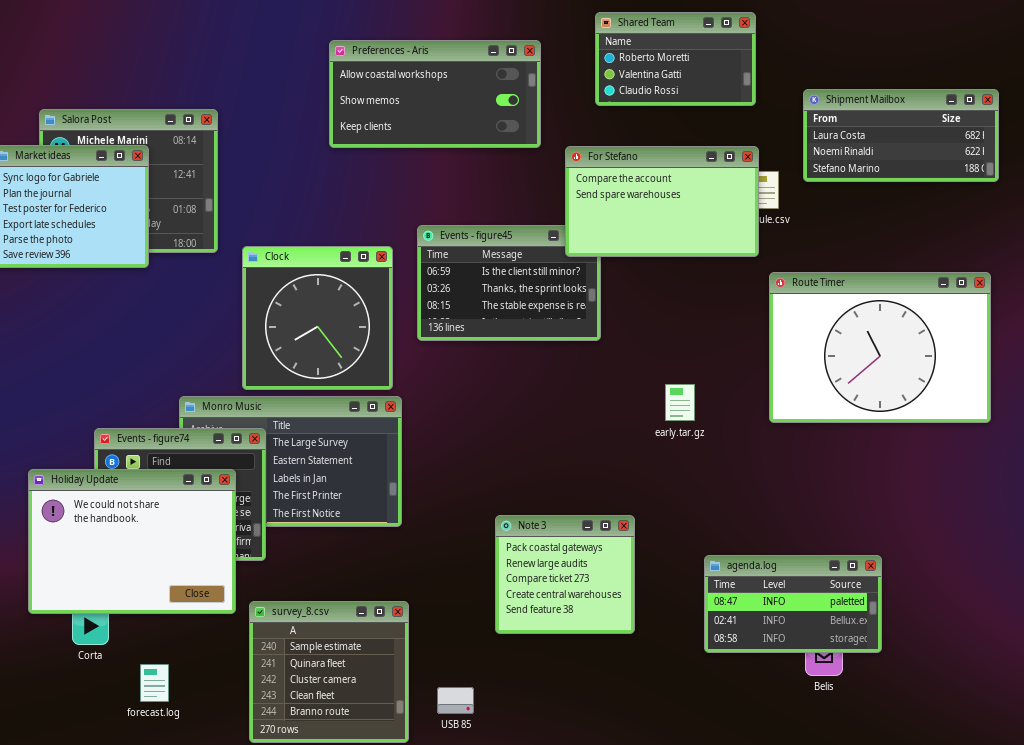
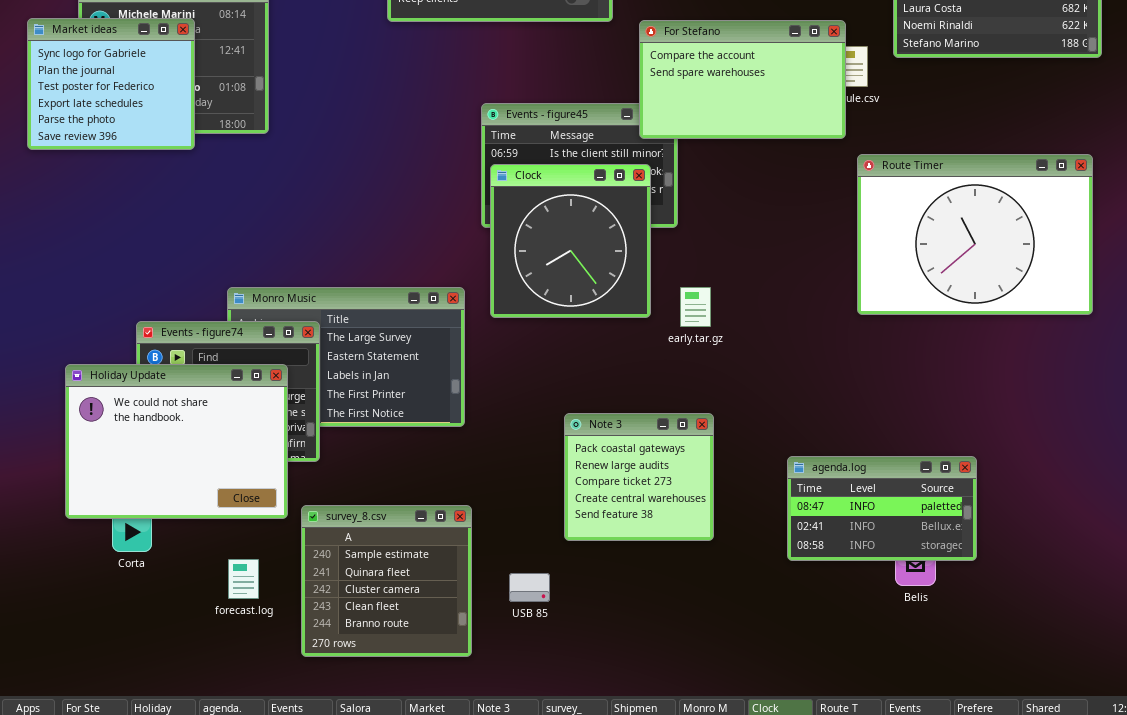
Clock: [242,246,393,390] -> [490,164,651,318], moved
early.tar.gz: [665,384,695,421] -> [680,287,711,327], moved
forecast.log: [140,664,169,702] -> [228,559,259,599], moved
USB 85: [437,687,474,714] -> [509,573,550,602], moved

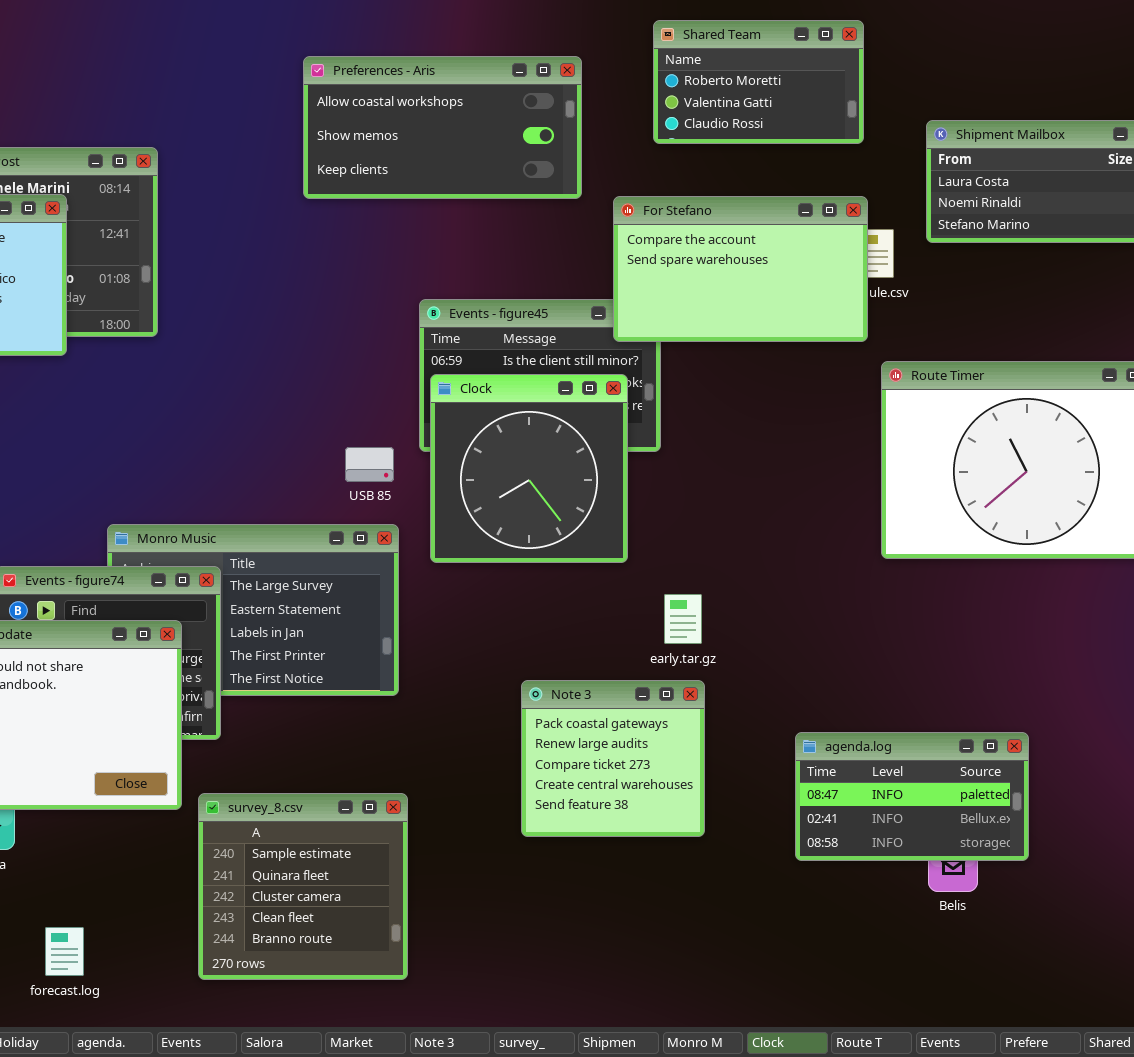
early.tar.gz: [680,287,711,327] -> [664,594,702,644], moved
forecast.log: [228,559,259,599] -> [45,927,84,976], moved
USB 85: [509,573,550,602] -> [345,447,394,482], moved

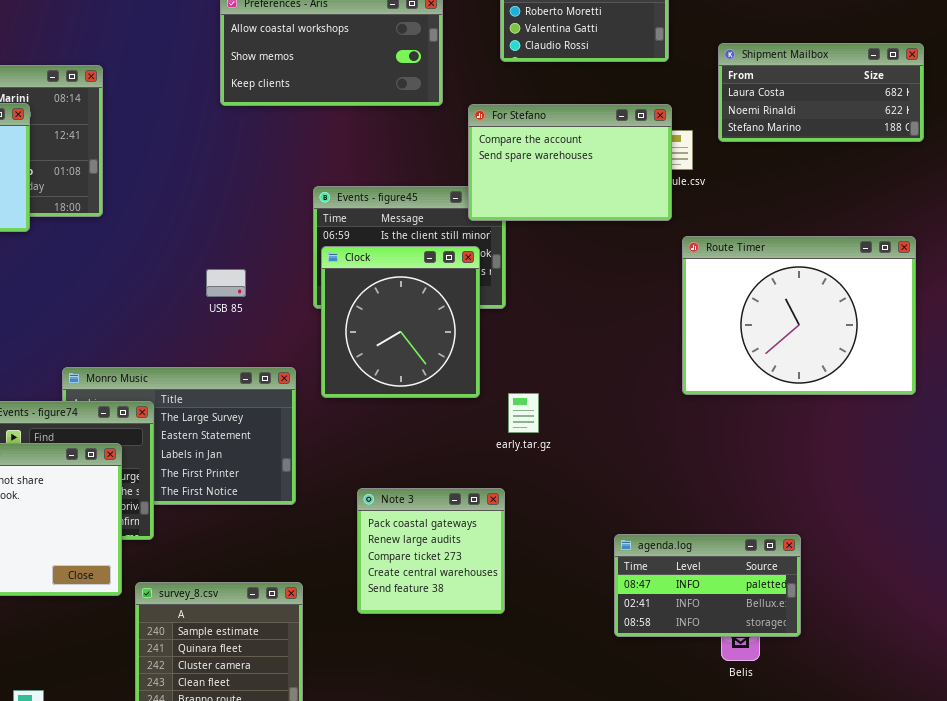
USB 85: [345,447,394,482] -> [206,269,246,297], moved
early.tar.gz: [664,594,702,644] -> [508,393,539,433], moved
Note 3: [521,680,705,837] -> [357,488,505,614], moved

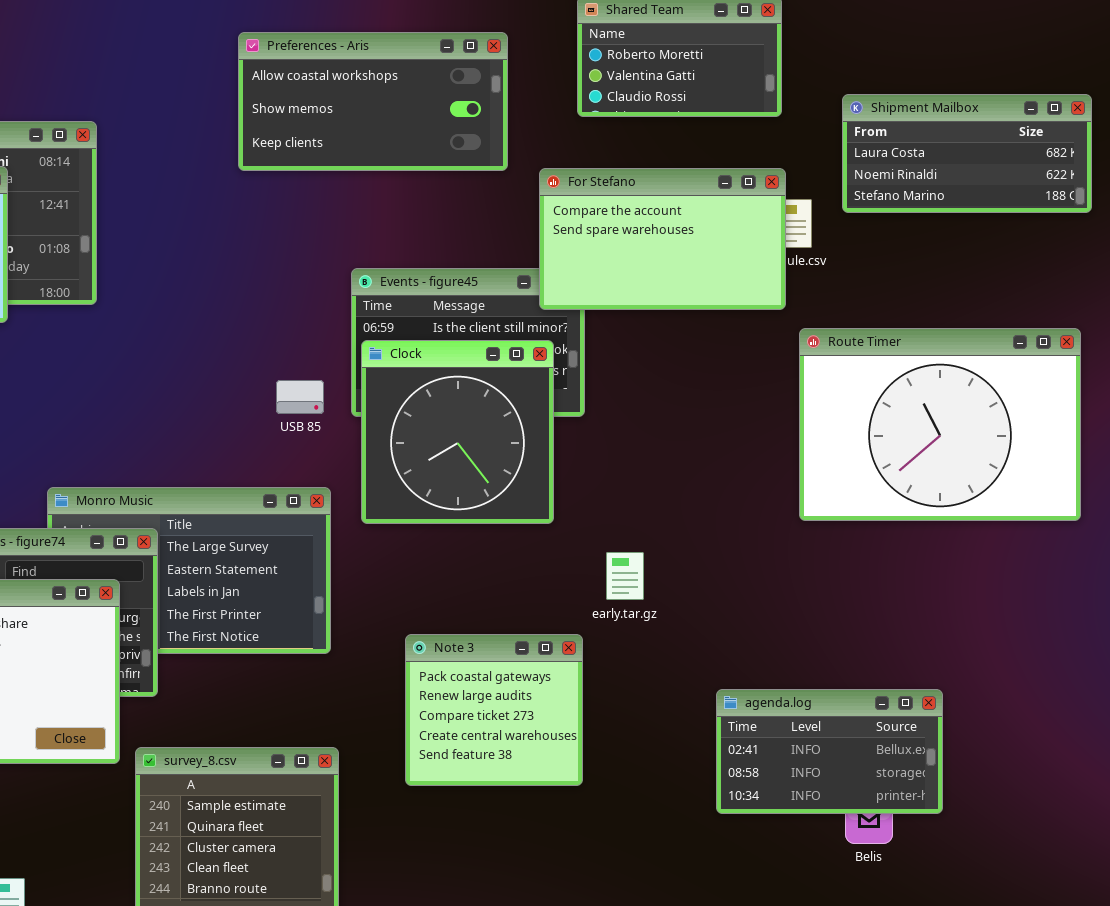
USB 85: [206,269,246,297] -> [276,380,324,414], moved
early.tar.gz: [508,393,539,433] -> [606,552,644,600], moved
agenda.log: [614,534,801,637] -> [716,689,943,814], scrolled down 1 row

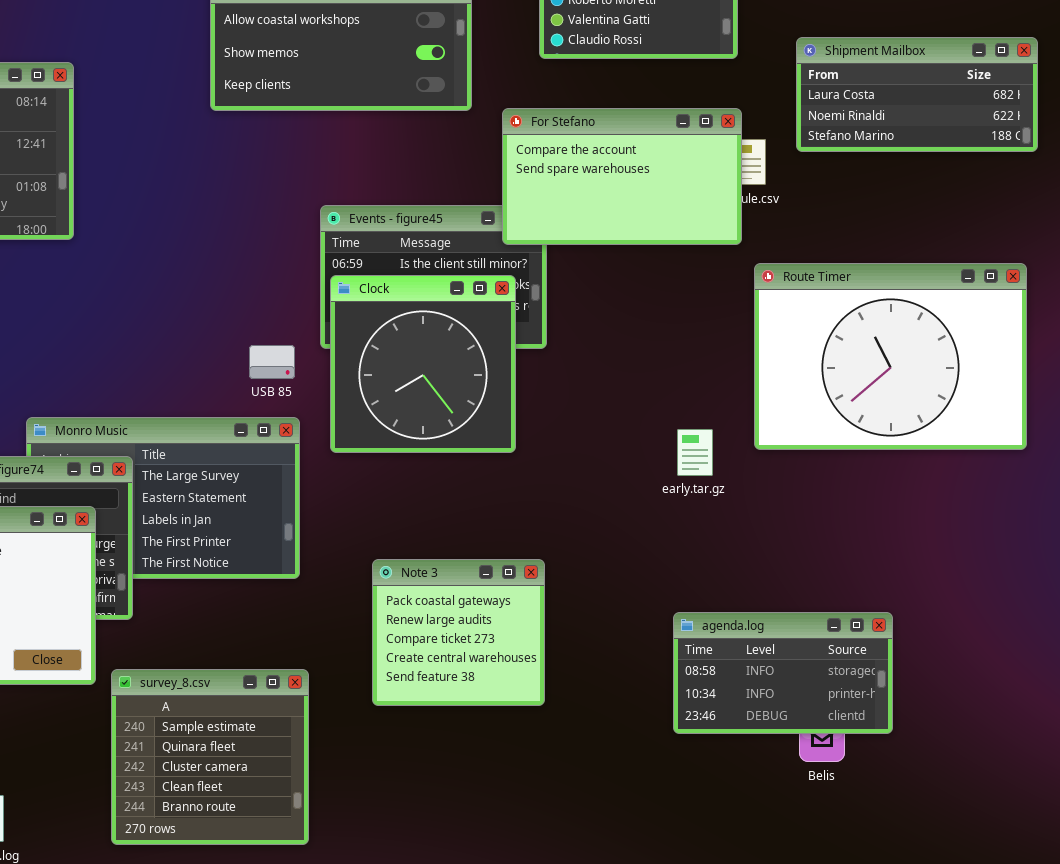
USB 85: [276,380,324,414] -> [249,345,295,379], moved
early.tar.gz: [606,552,644,600] -> [677,429,713,476], moved
agenda.log: [716,689,943,814] -> [673,612,893,734], scrolled down 1 row

